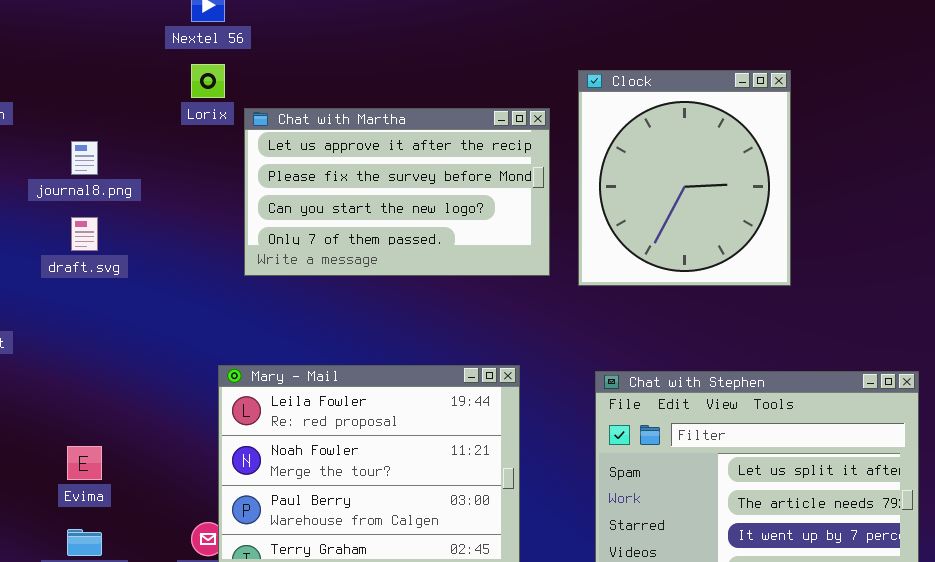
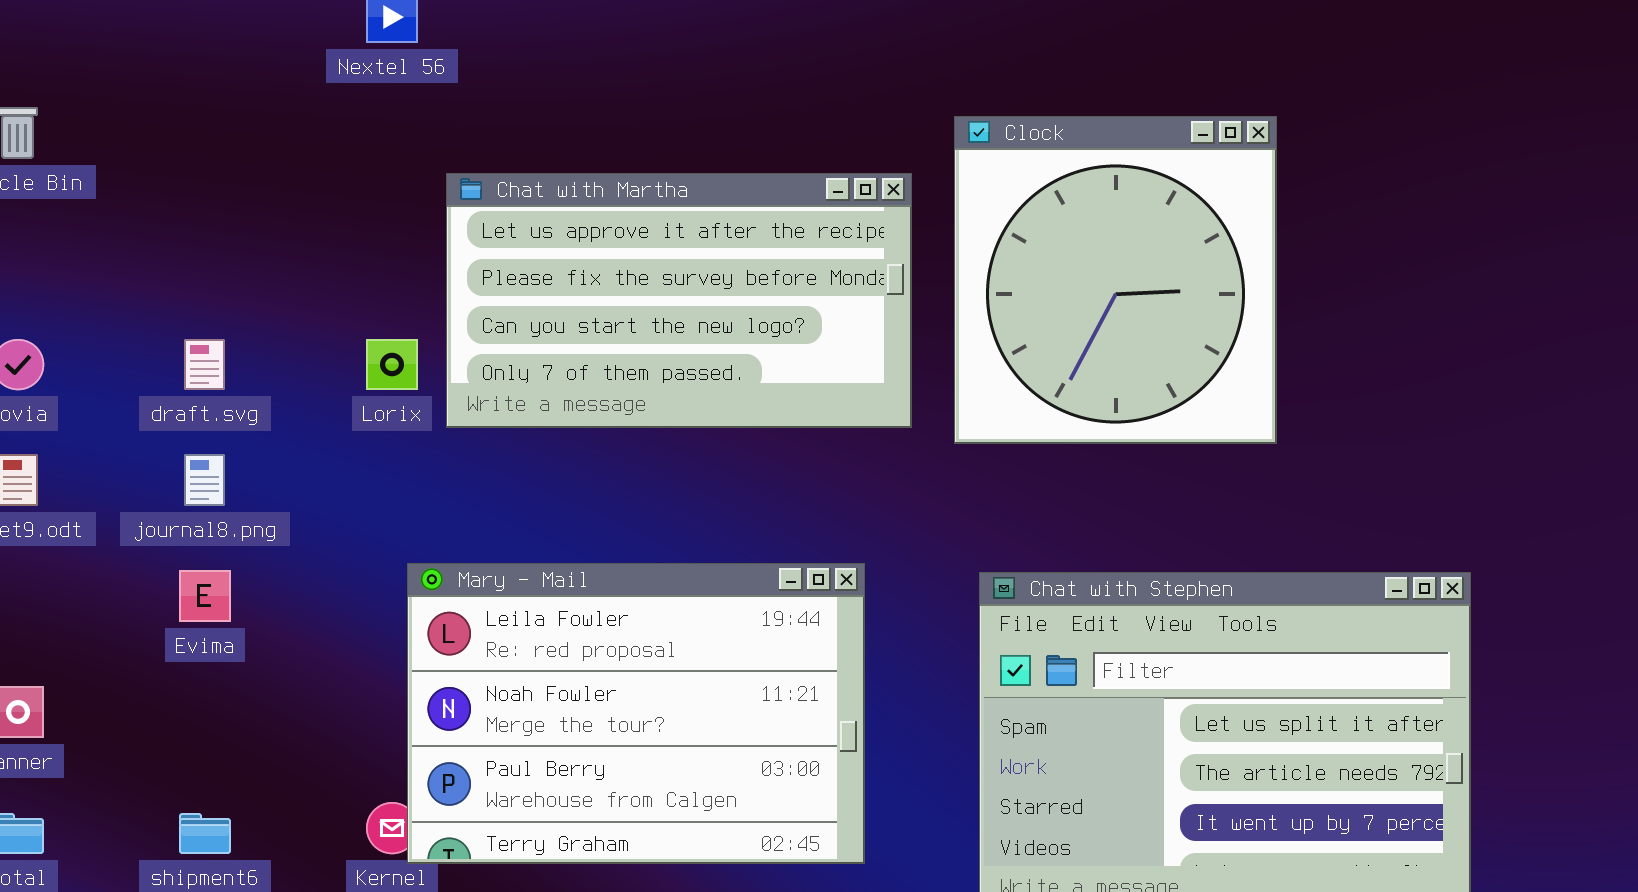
Lorix: [191,64,225,98] -> [366,339,418,390], moved
journal8.png: [71,141,98,175] -> [184,454,225,506], moved
Evima: [67,446,102,480] -> [179,570,231,622], moved

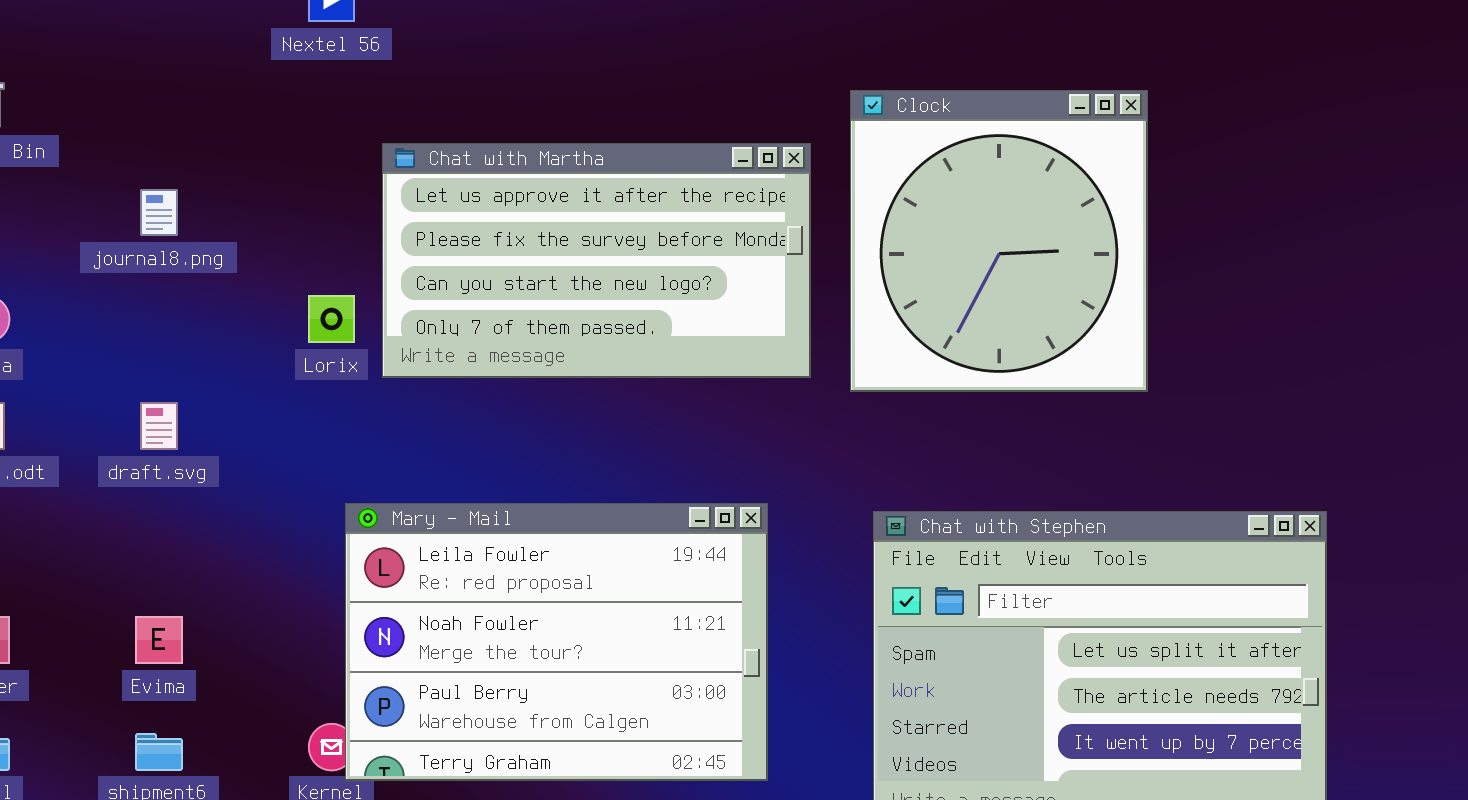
draft.svg: [184,339,225,390] -> [140,402,178,450], moved
journal8.png: [184,454,225,506] -> [140,189,178,236], moved
Evima: [179,570,231,622] -> [135,616,183,664], moved

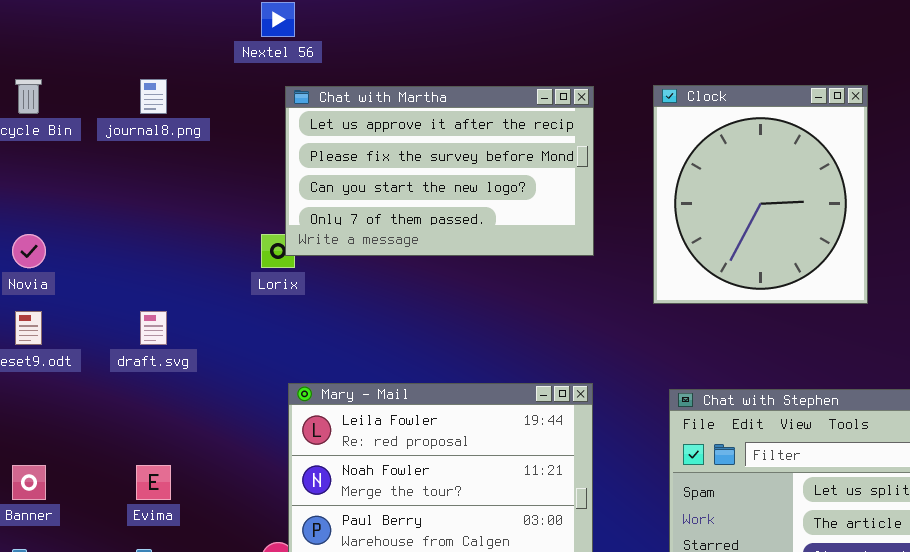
Chat with Martha: [382,143,811,378] -> [285,86,594,256], moved
journal8.png: [140,189,178,236] -> [140,79,167,114], moved

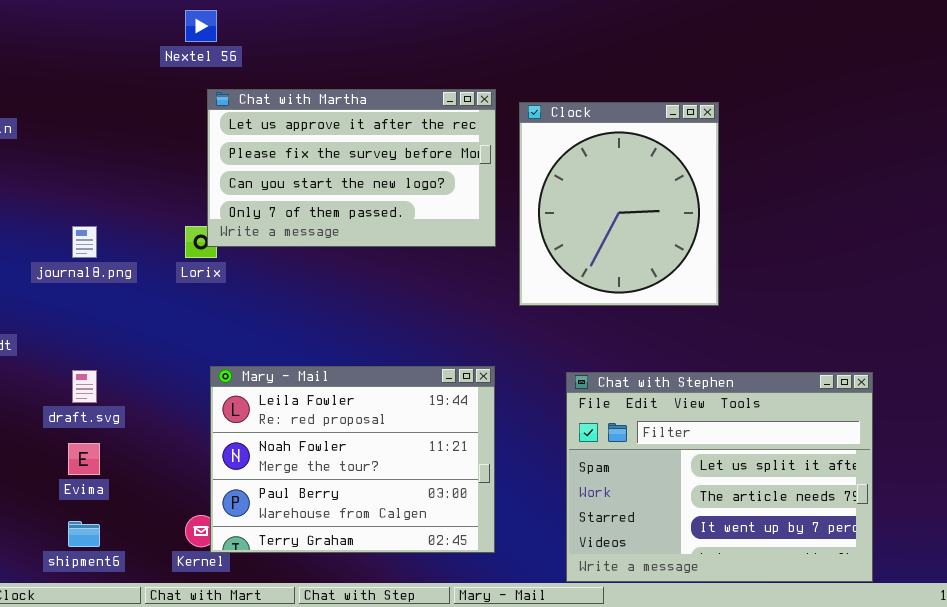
journal8.png: [140,79,167,114] -> [72,226,97,258], moved
Clock: [653,85,868,304] -> [519,102,719,306], moved
draft.svg: [140,311,167,345] -> [72,370,97,403], moved

